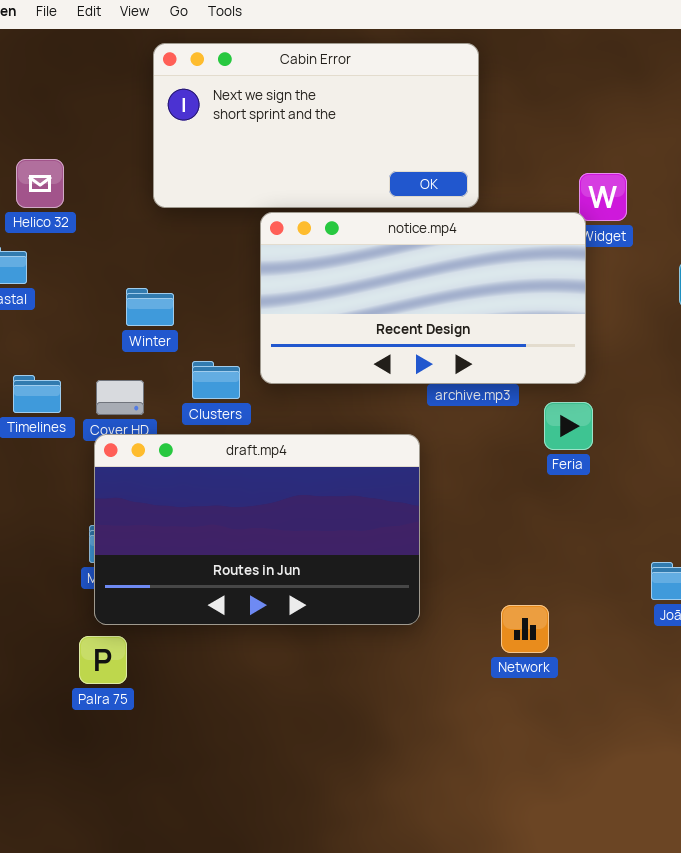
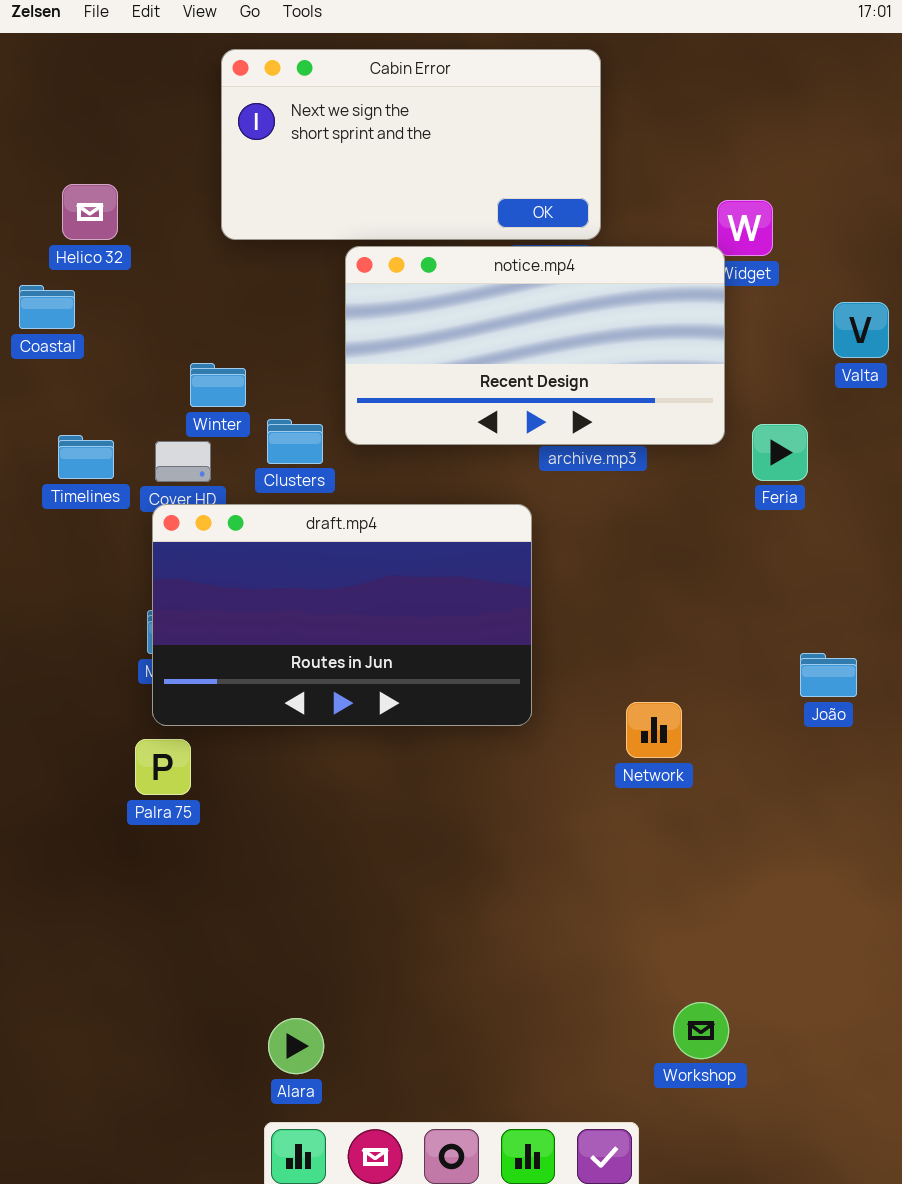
Winter: [126,288,174,326] -> [190,363,246,407], moved
Feria: [544,402,593,450] -> [752,424,808,481], moved

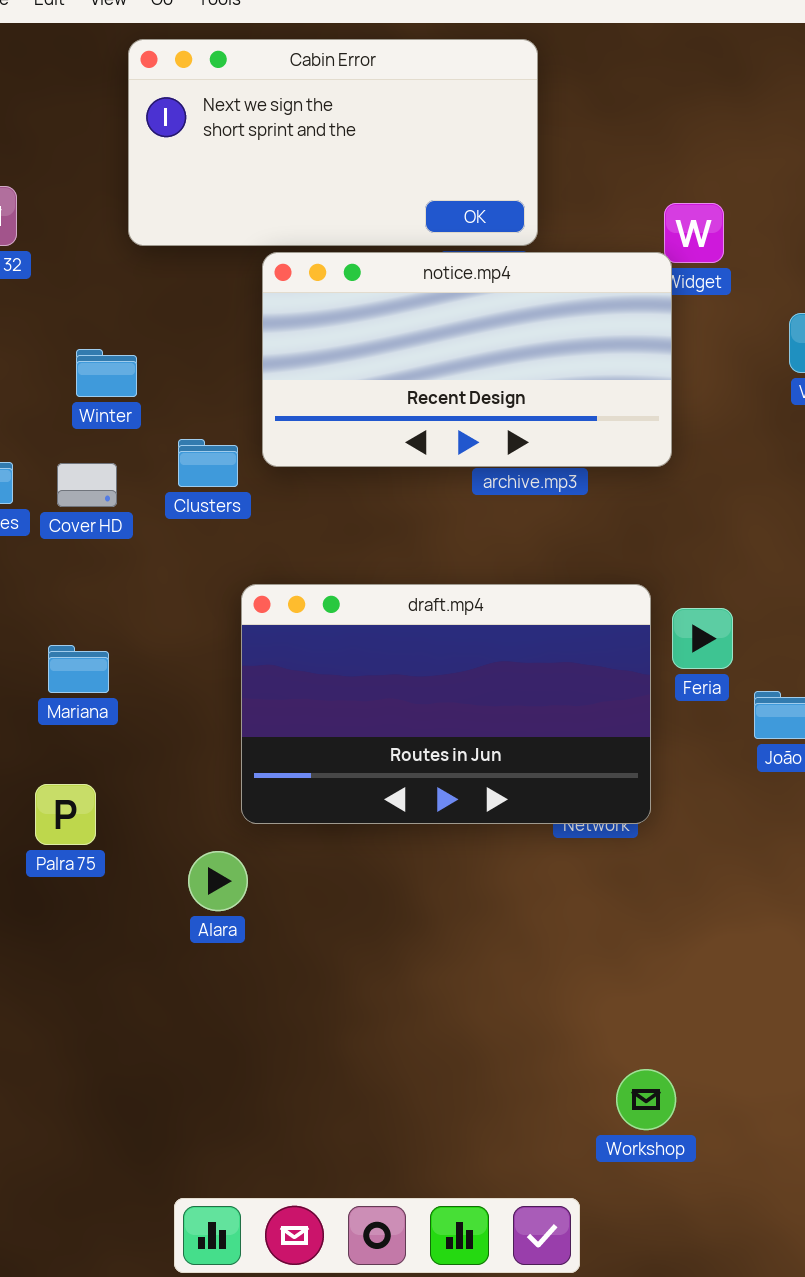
Winter: [190,363,246,407] -> [76,349,137,397], moved
Feria: [752,424,808,481] -> [672,608,733,669], moved
draft.mp4: [152,504,532,726] -> [241,584,651,824], moved
Alara: [268,1018,324,1074] -> [188,851,248,911], moved

